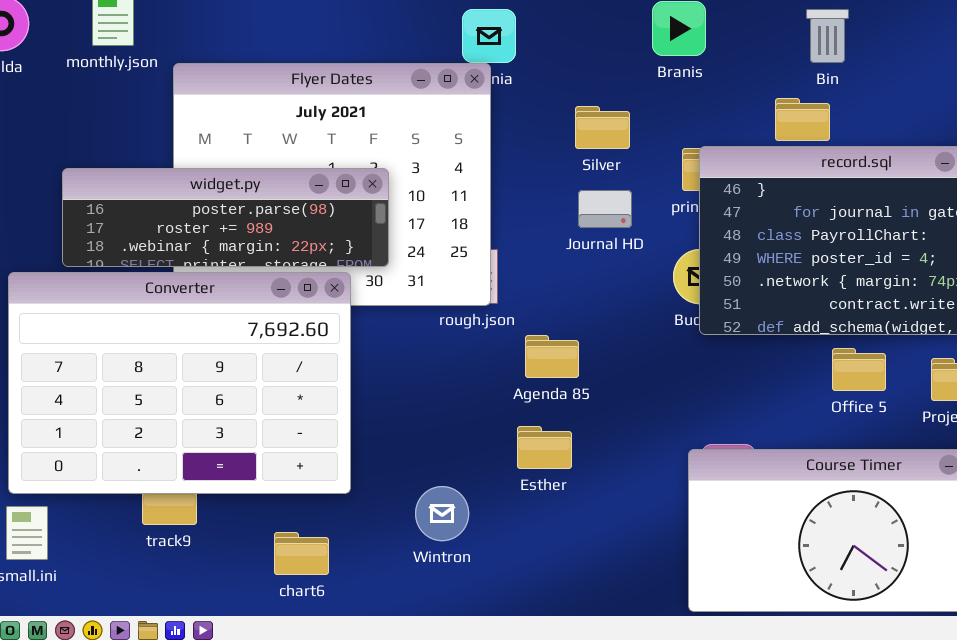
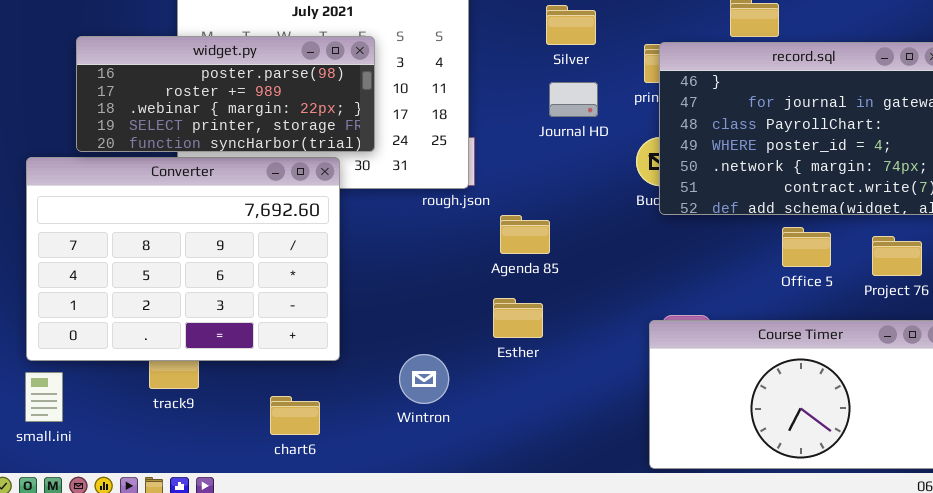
widget.py: [62,168,389,267] -> [76,36,375,152], resized

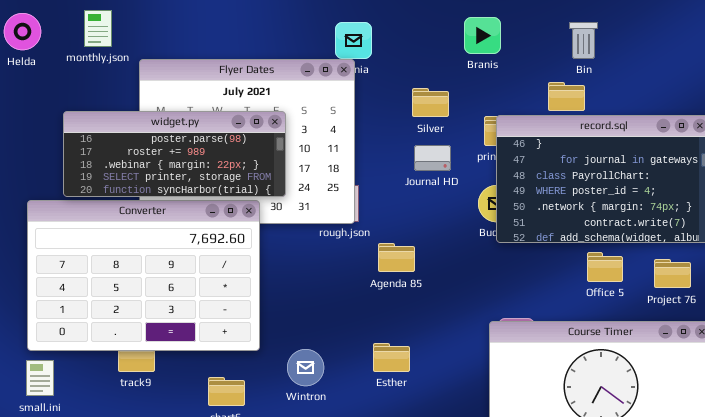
Esther: [493,298,543,338] -> [373,343,410,372], moved
Wintron: [399,354,449,404] -> [287,349,324,386], moved

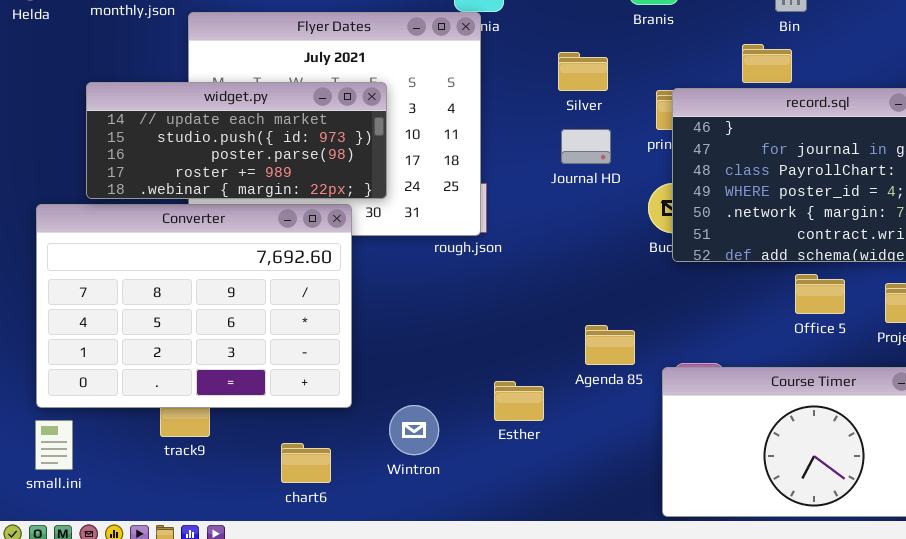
widget.py: [63,111,286,197] -> [86,82,387,199], scrolled up 2 rows
Agenda 85: [378,243,415,272] -> [585,325,635,365], moved
Esther: [373,343,410,372] -> [494,381,544,421], moved

